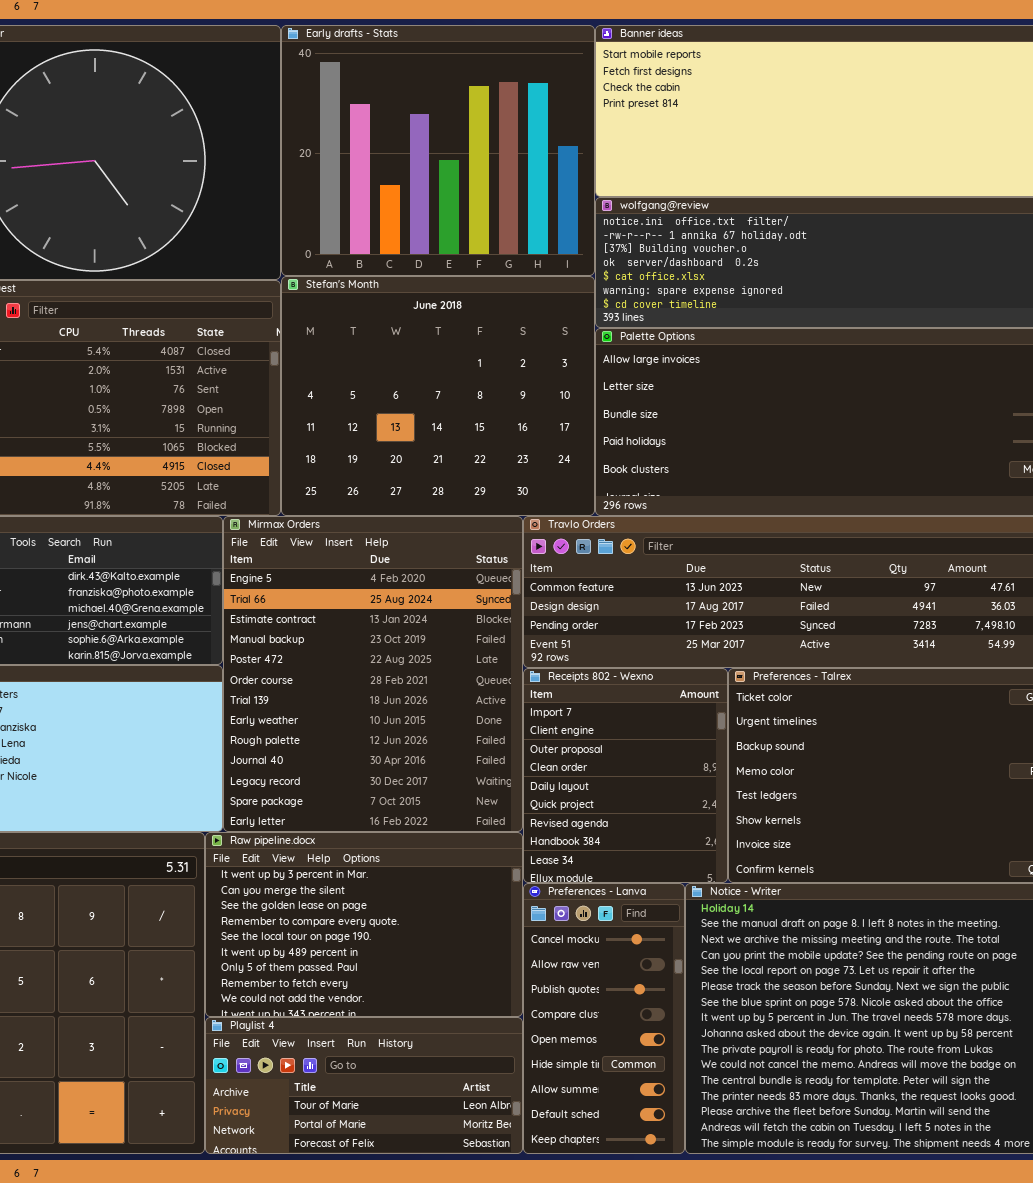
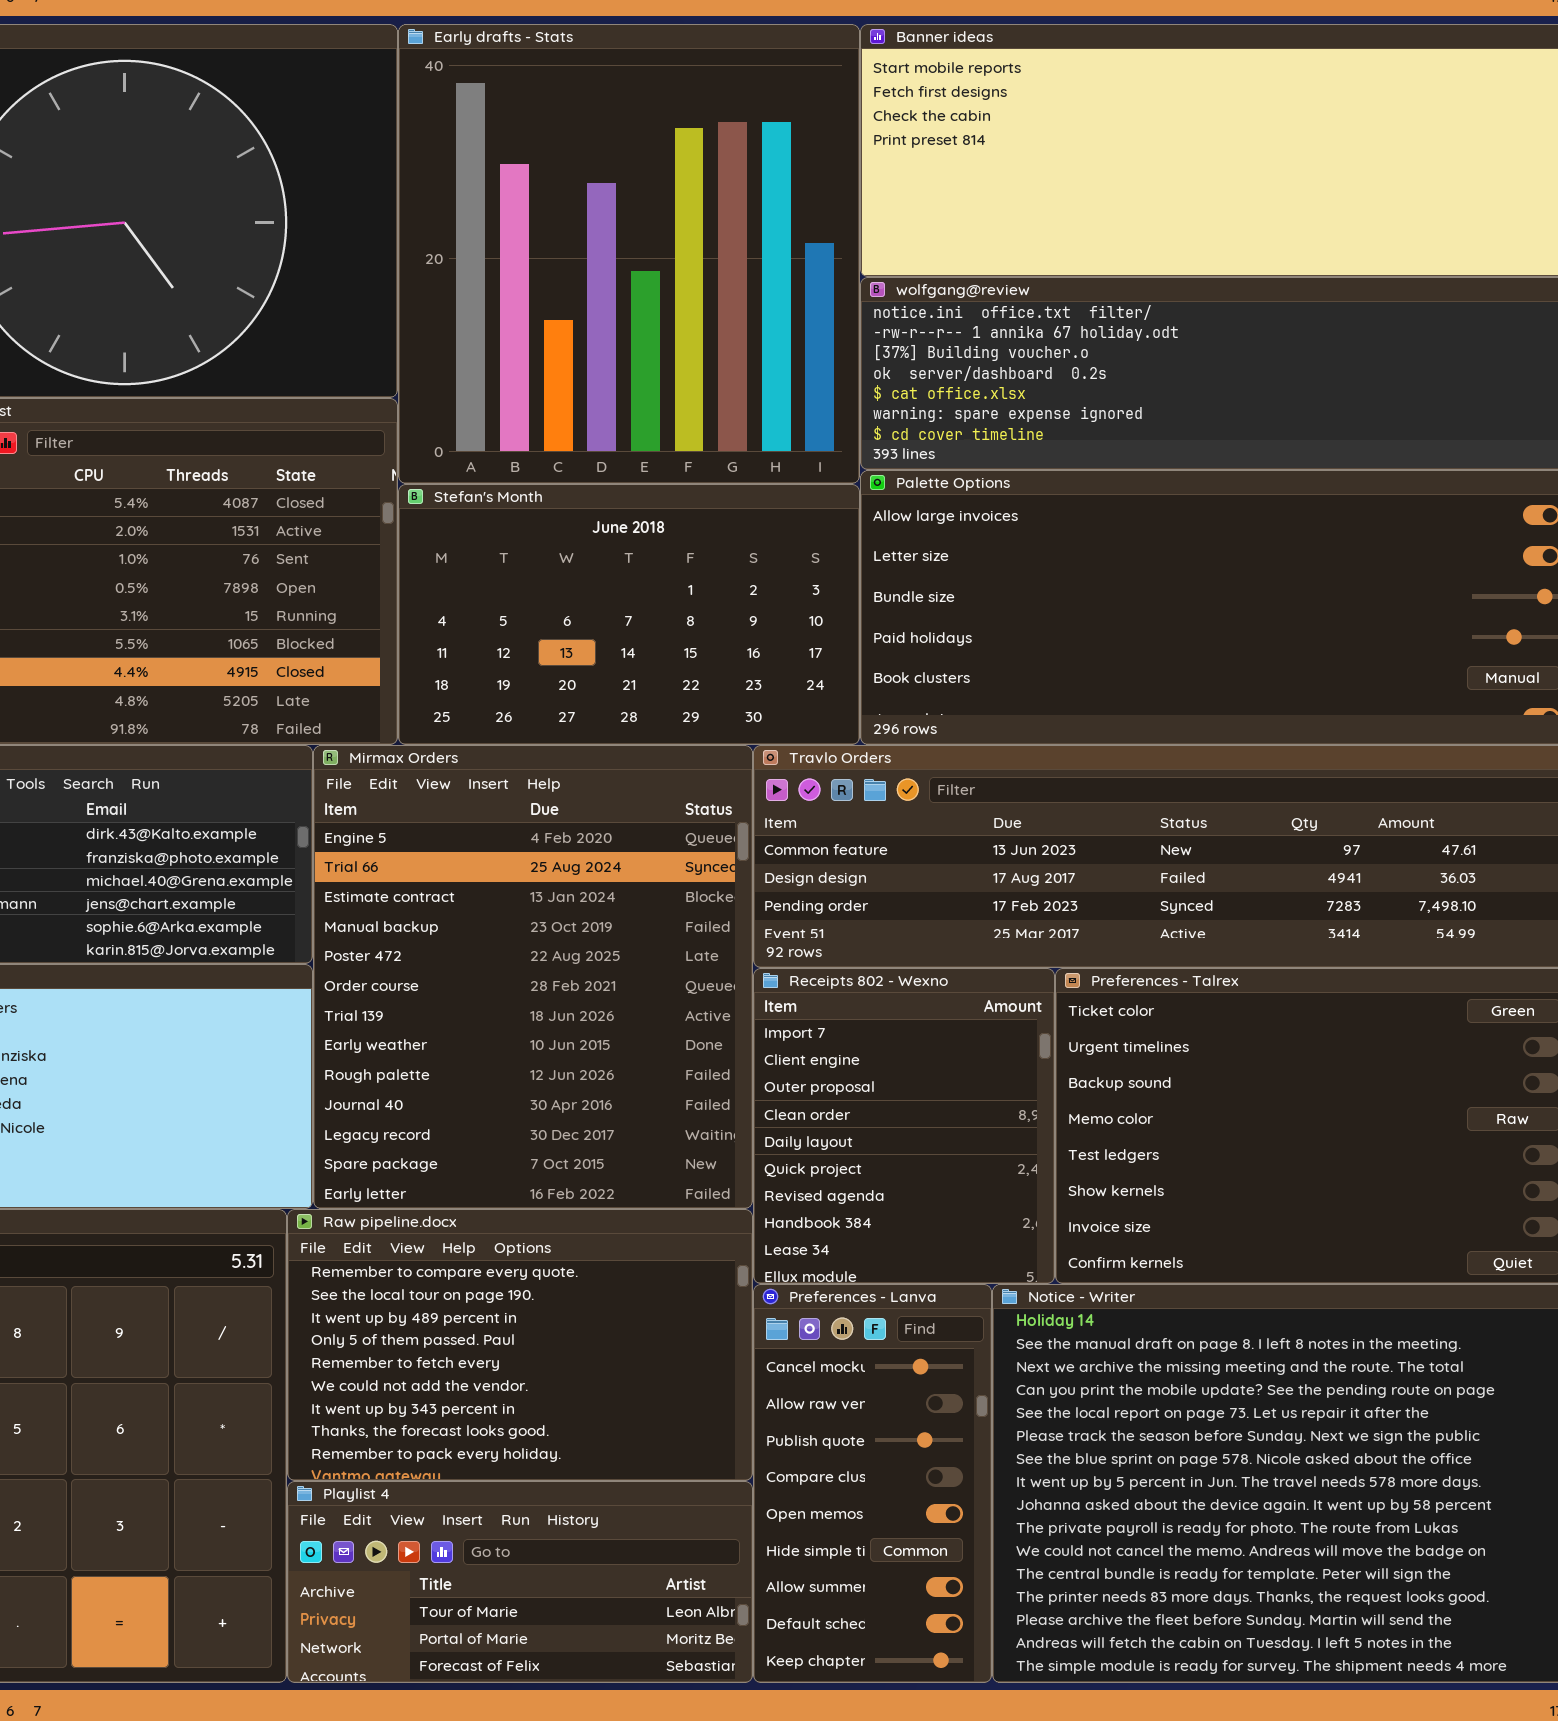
Early drafts - Stats: [281,25,595,276] -> [398,24,860,484], resized
Stefan's Month: [281,276,595,516] -> [398,484,860,745], resized
Raw pipeline.docx: [205,832,523,1017] -> [287,1209,753,1481], scrolled down 3 rows

